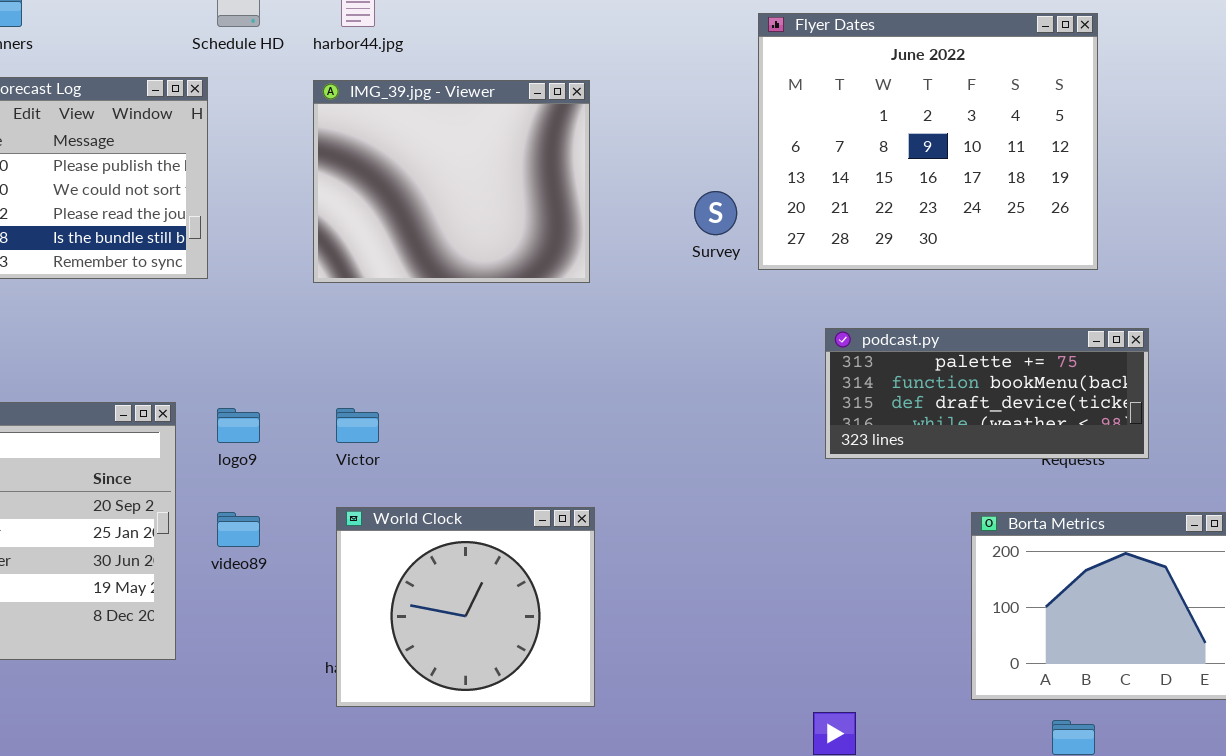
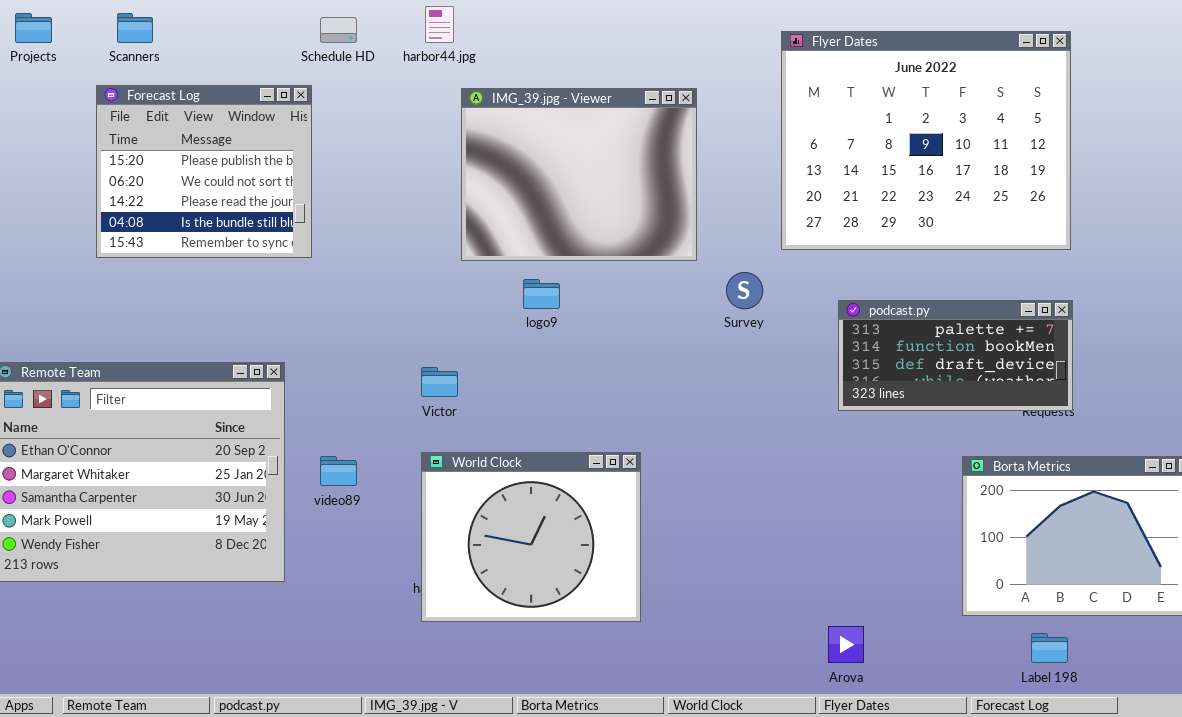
IMG_39.jpg - Viewer: [313,80,590,283] -> [461,88,697,261], moved
Survey: [694,191,737,235] -> [726,272,763,309], moved
podcast.py: [825,328,1149,459] -> [838,300,1073,411], resized
logo9: [217,408,260,443] -> [523,279,560,309], moved

